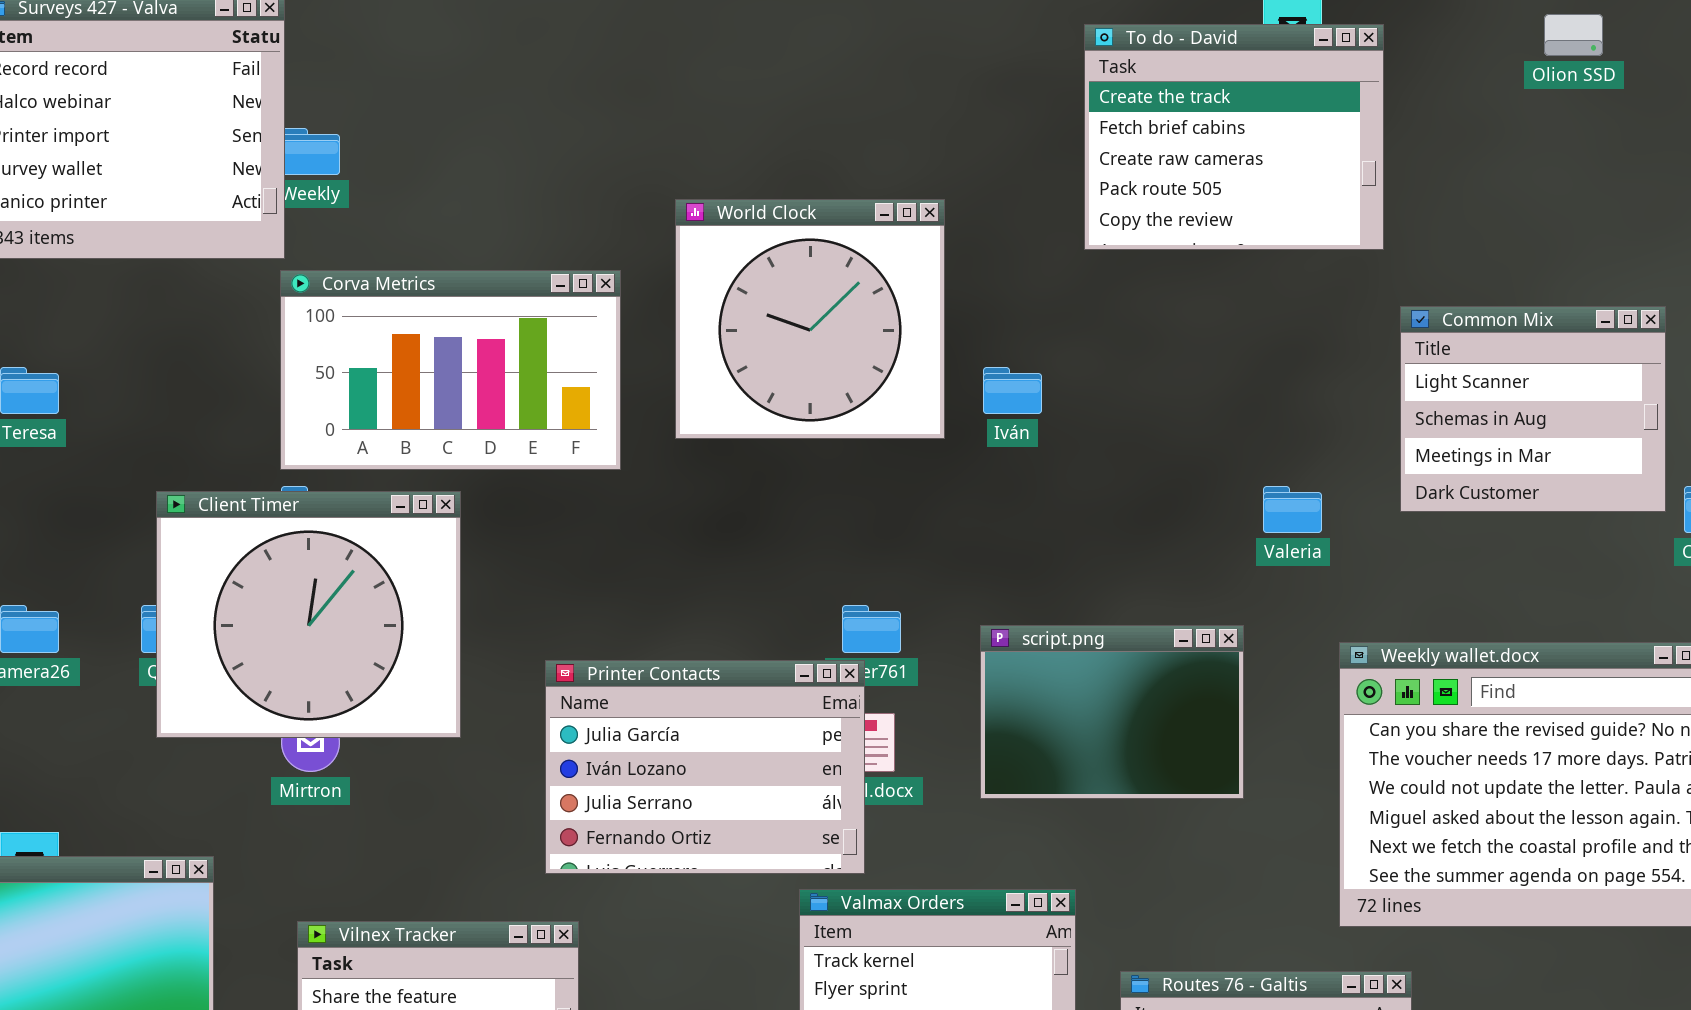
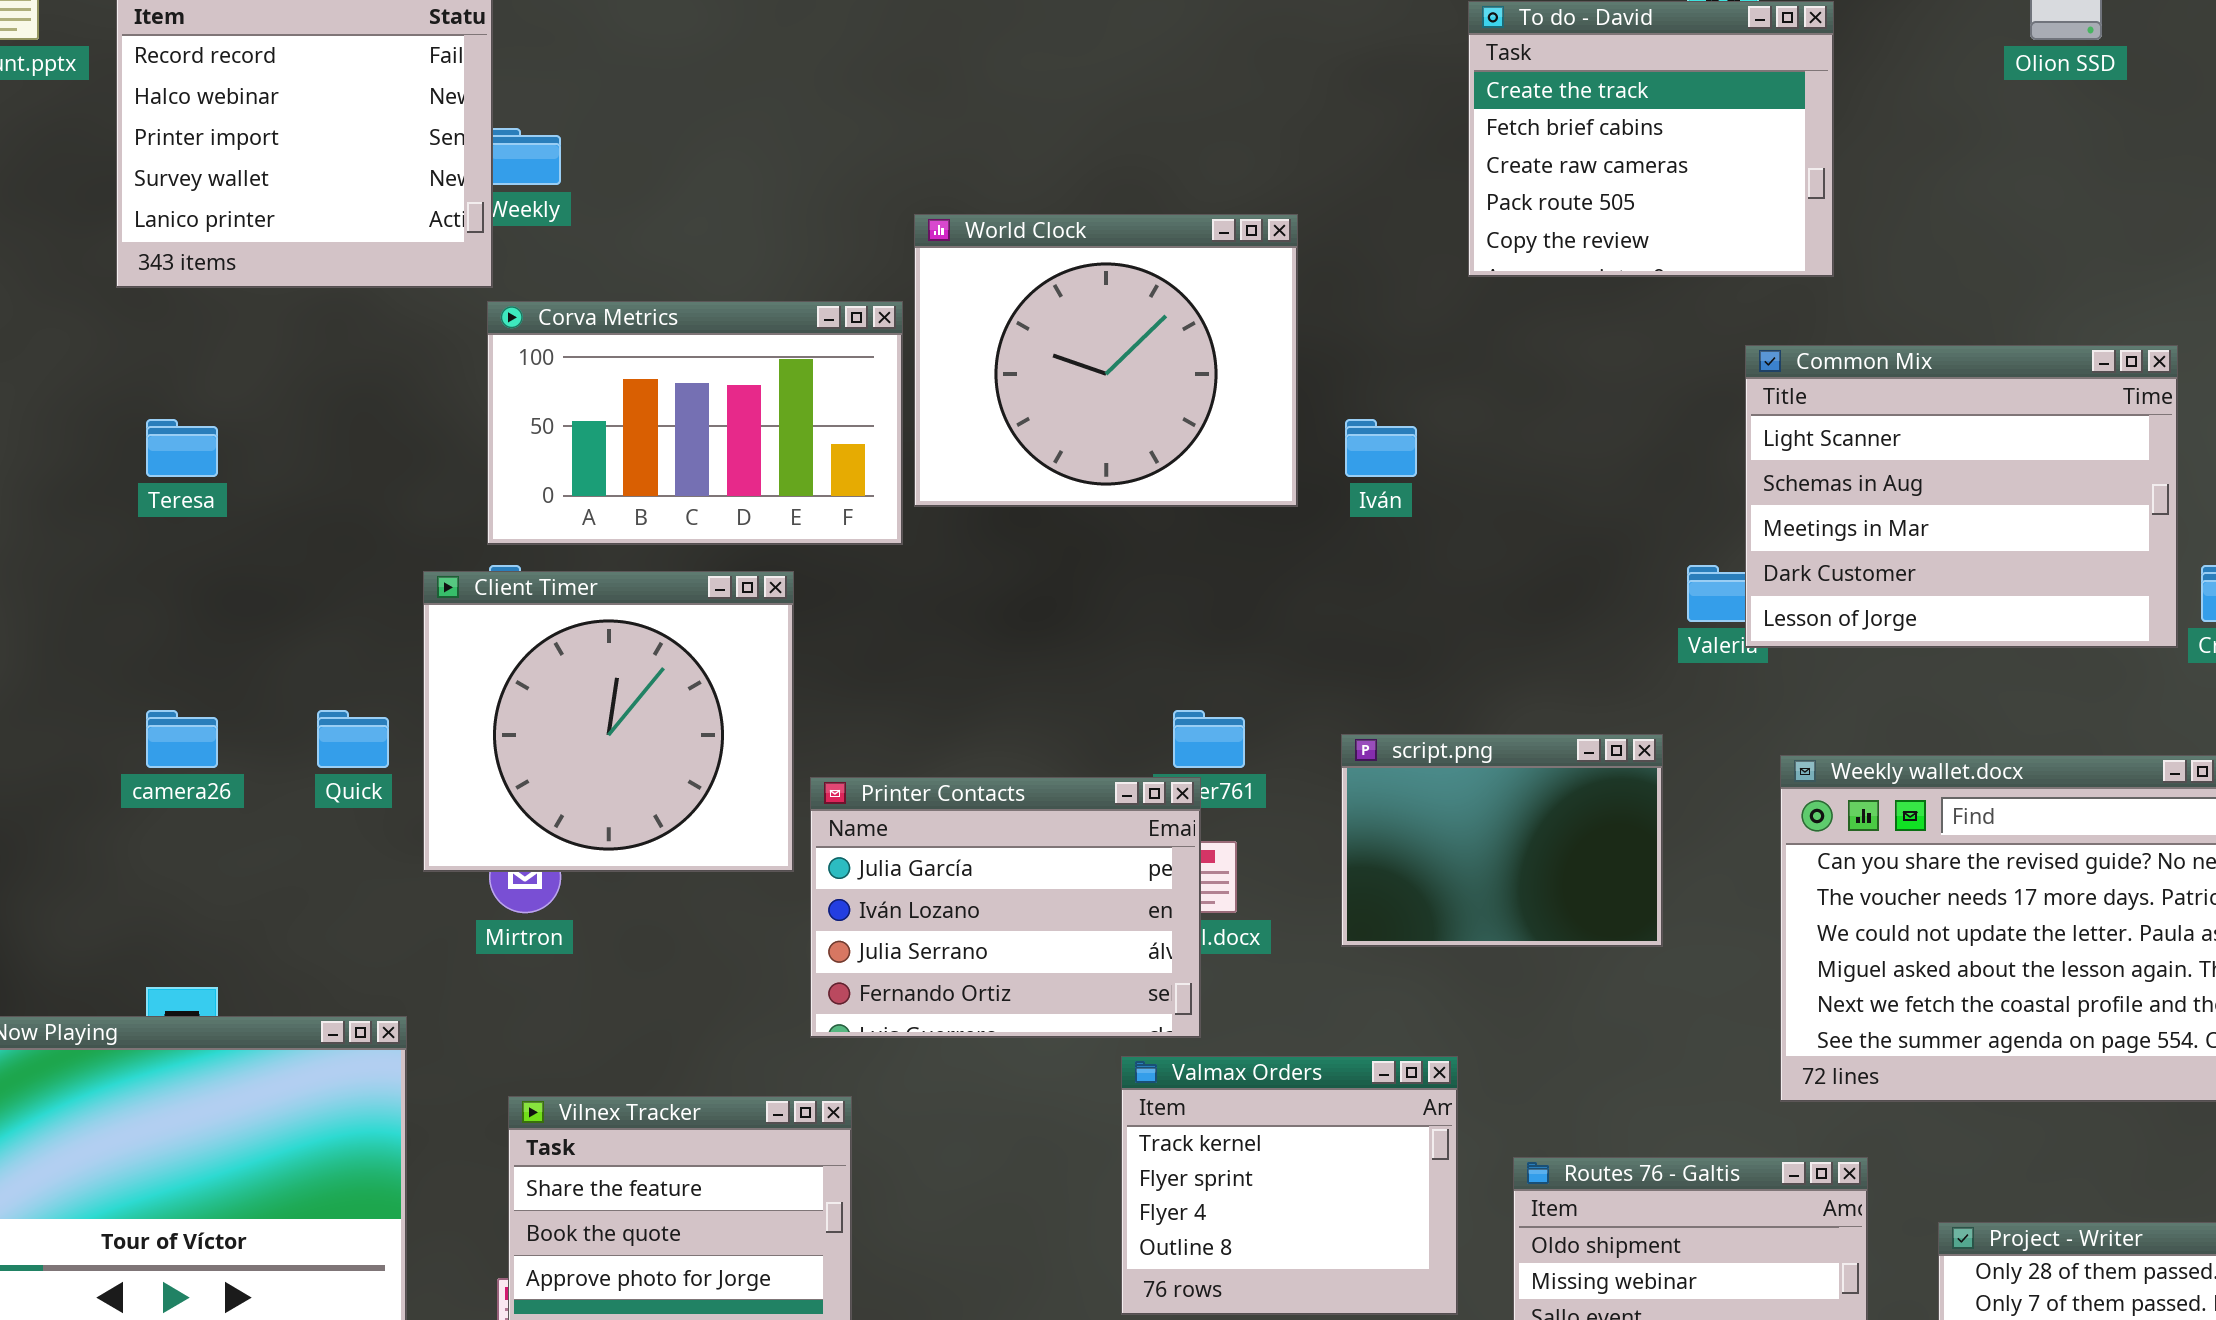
World Clock: [675,199,945,439] -> [914,214,1298,507], resized
Common Mix: [1400,306,1666,512] -> [1745,345,2178,648], resized
Client Timer: [156,491,461,738] -> [423,571,794,872], moved

